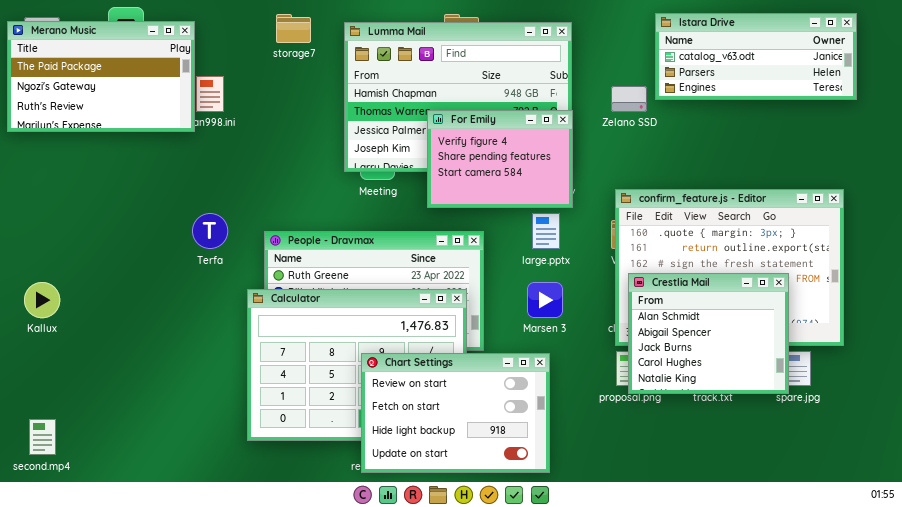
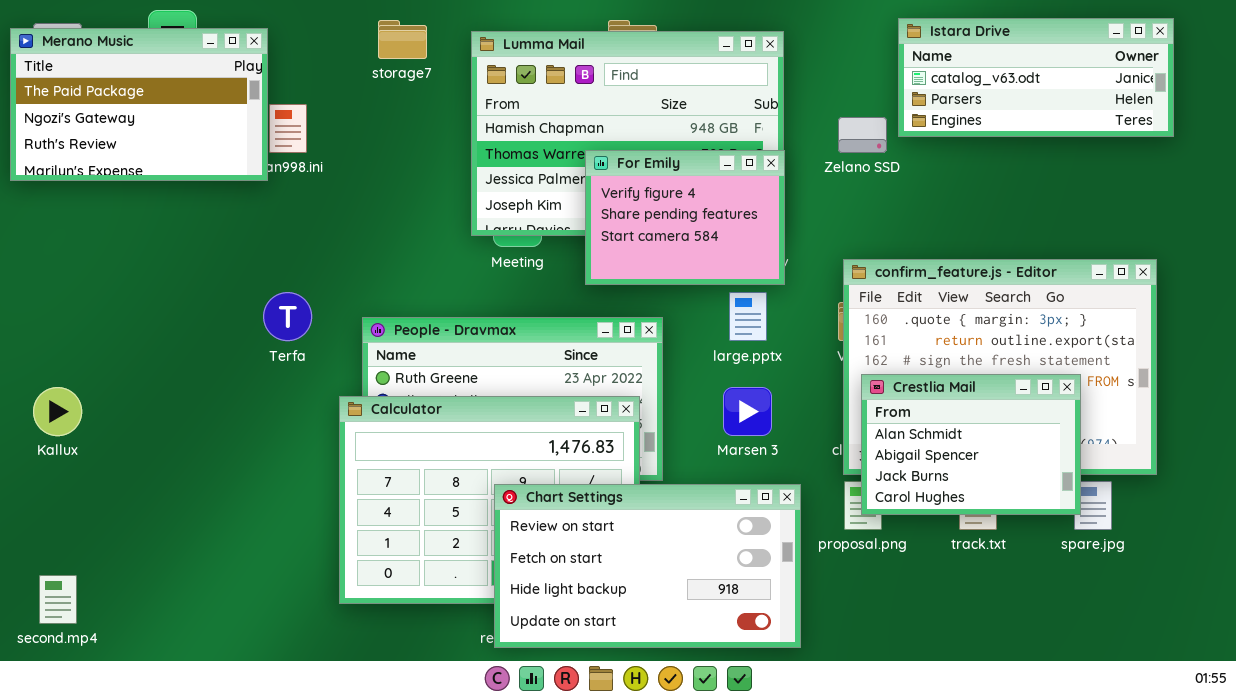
Crestlia Mail: [628,273,789,394] -> [861,374,1081,515], resized
Chart Settings: [361,353,550,473] -> [494,484,801,648], resized

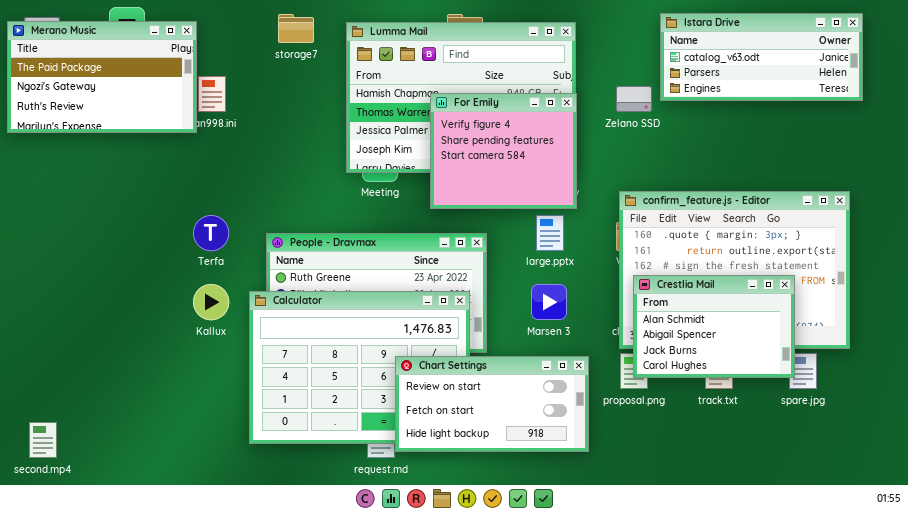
For Emily: [585,150,785,285] -> [430,93,577,209], resized
Kallux: [33,387,82,436] -> [193,284,229,320], moved
Chart Settings: [494,484,801,648] -> [395,356,589,452], resized

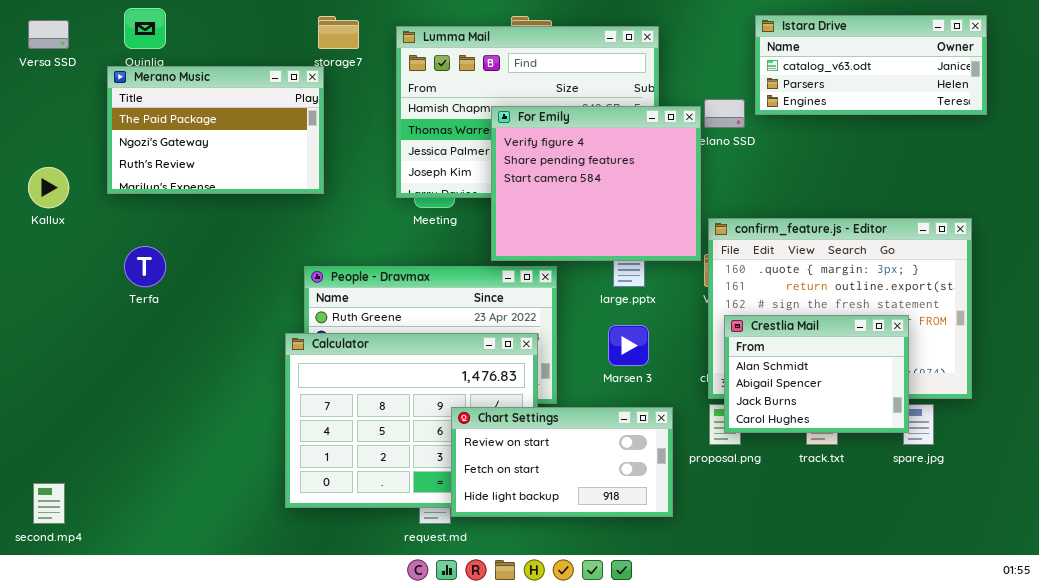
Merano Music: [7,21,197,133] -> [107,66,324,194], moved
For Emily: [430,93,577,209] -> [491,106,701,261], resized
Terfa: [193,215,229,251] -> [124,246,166,287], moved
Kallux: [193,284,229,320] -> [28,167,69,208], moved

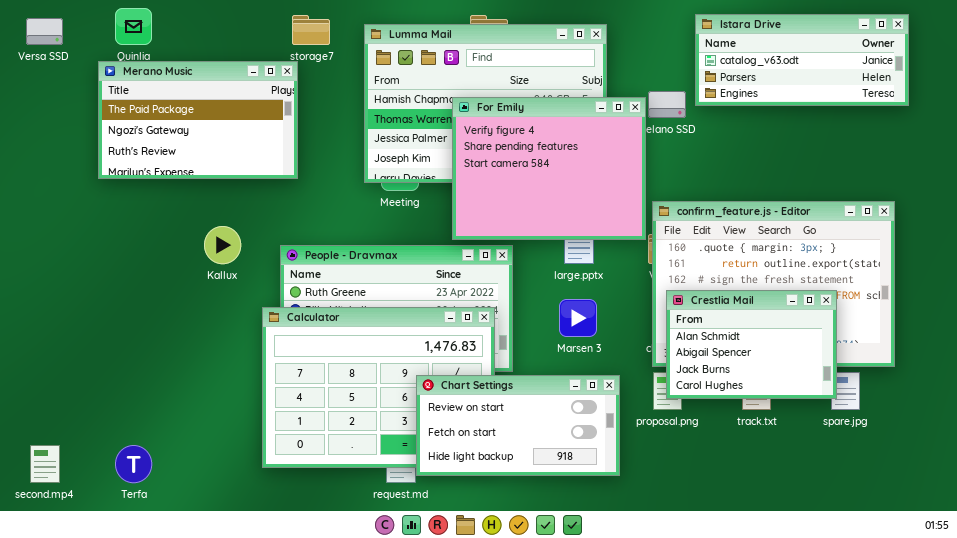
Kallux: [28,167,69,208] -> [204,226,241,264], moved
Terfa: [124,246,166,287] -> [115,445,152,483], moved

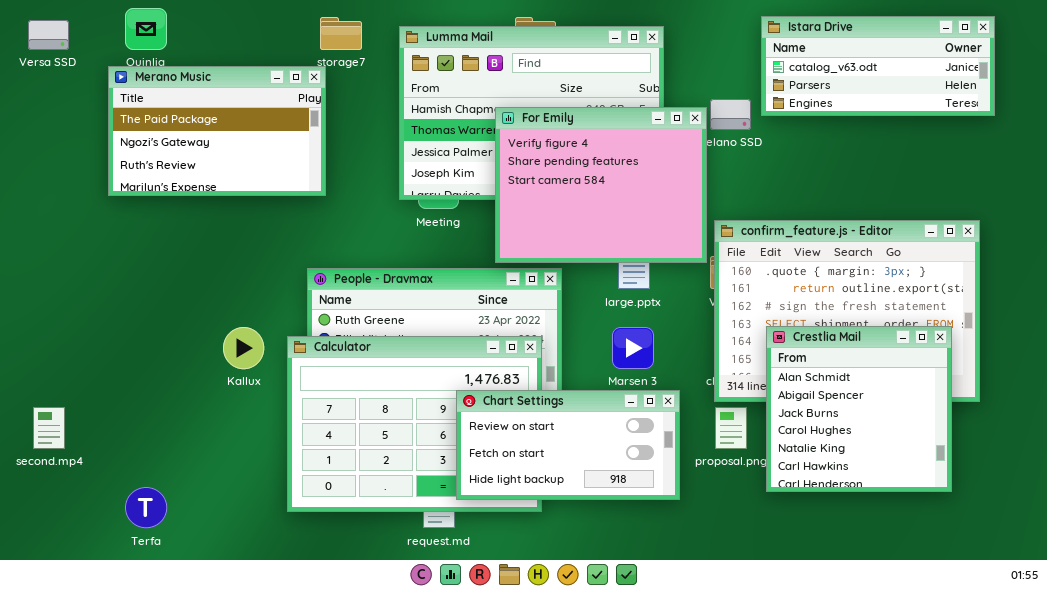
Kallux: [204,226,241,264] -> [223,327,264,369], moved
Crestlia Mail: [666,290,837,399] -> [766,326,952,492], moved, resized
Chart Settings: [416,375,620,476] -> [456,390,680,500], moved
second.mp4: [30,445,60,483] -> [33,407,65,449], moved

